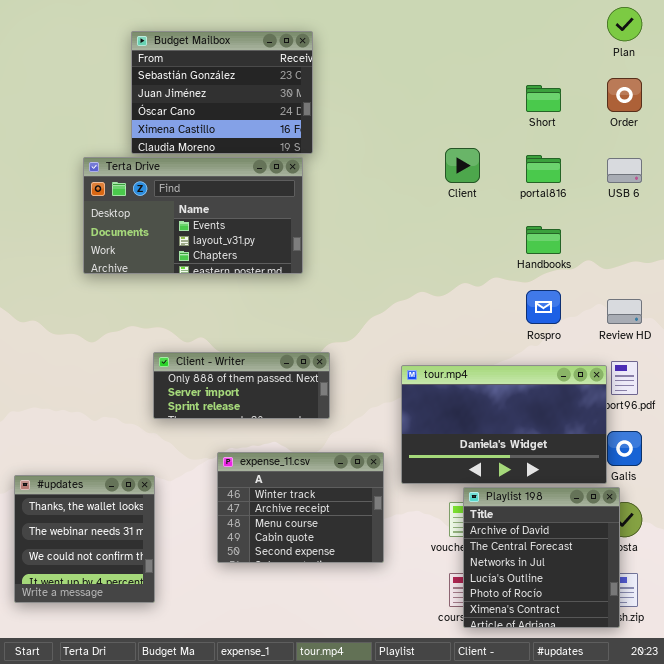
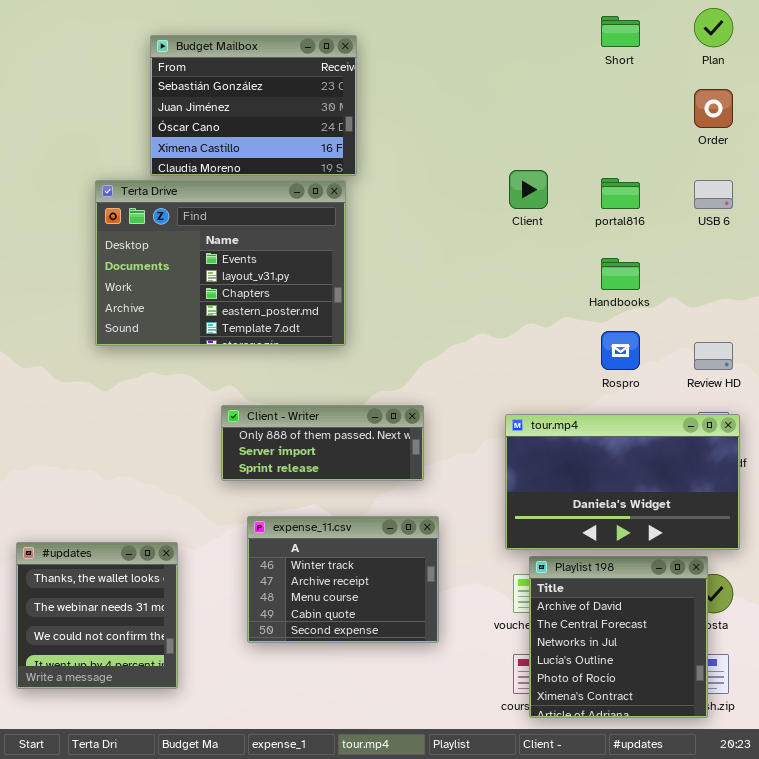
Short: [526,85,561,112] -> [601,16,640,47], moved
Terta Drive: [83,157,303,274] -> [95,180,346,346], resized
Client - Writer: [153,352,330,419] -> [221,405,424,481], moved
tour.mp4: [401,365,607,484] -> [505,414,740,550], moved

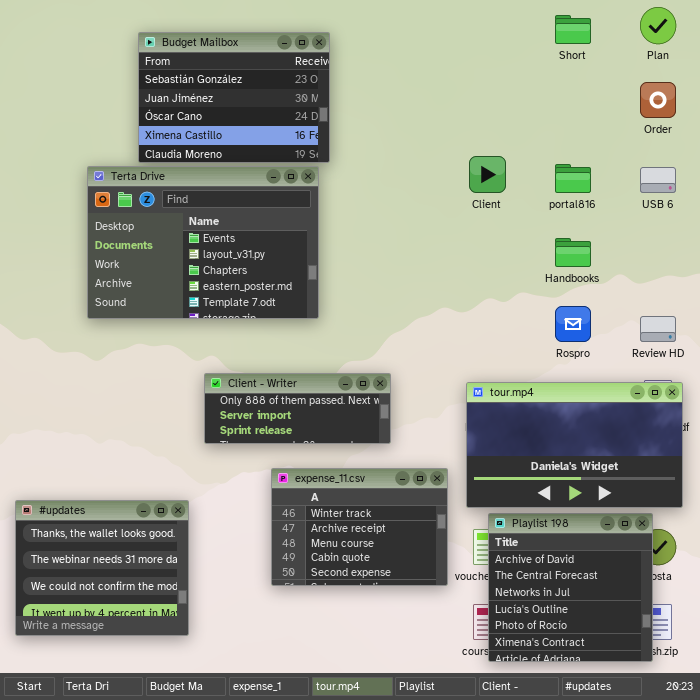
expense_11.csv: [247,516,439,643] -> [271,468,448,586], moved
#updates: [16,542,178,689] -> [15,500,189,636], resized

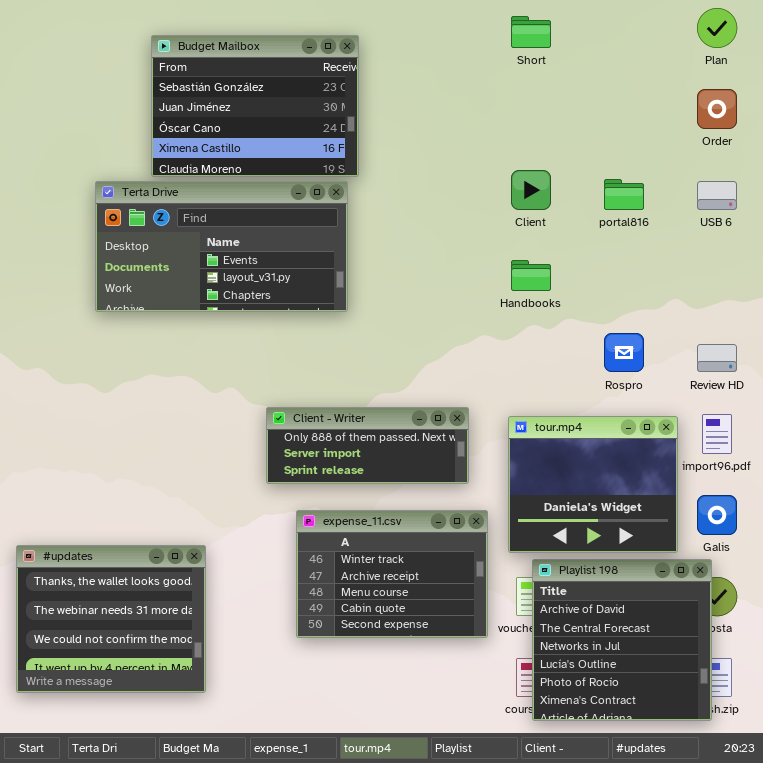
Short: [555,15,591,44] -> [511,16,551,48], moved
Terta Drive: [87,166,319,319] -> [95,181,348,312], resized
Handbooks: [555,238,591,267] -> [511,260,551,291], moved
Client - Writer: [204,373,391,444] -> [266,407,469,484], moved
tour.mp4: [466,382,683,508] -> [508,416,678,553], resized

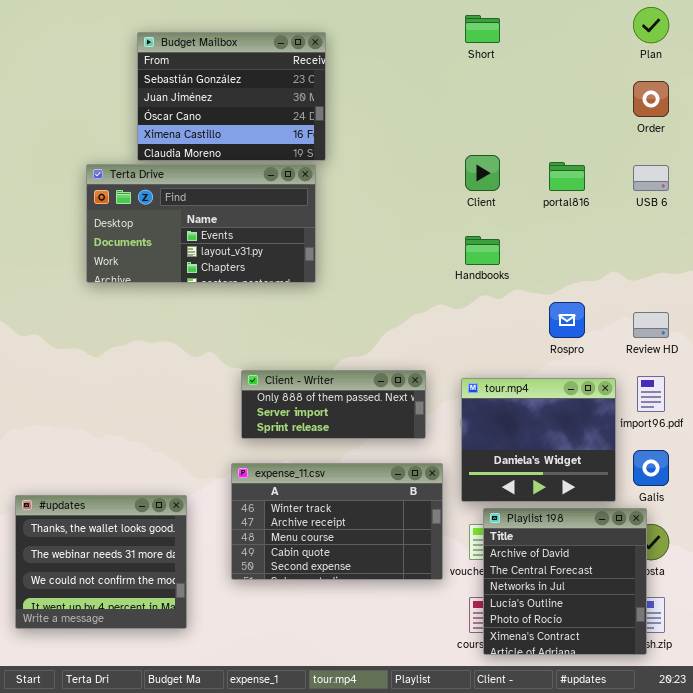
expense_11.csv: [296,510,488,638] -> [231,463,443,580], resized

